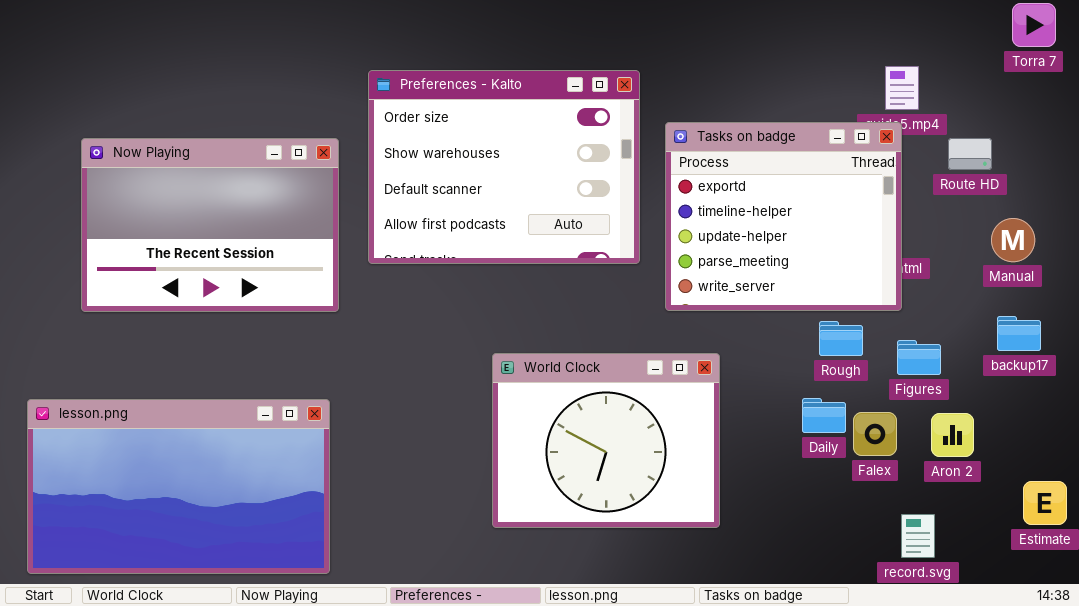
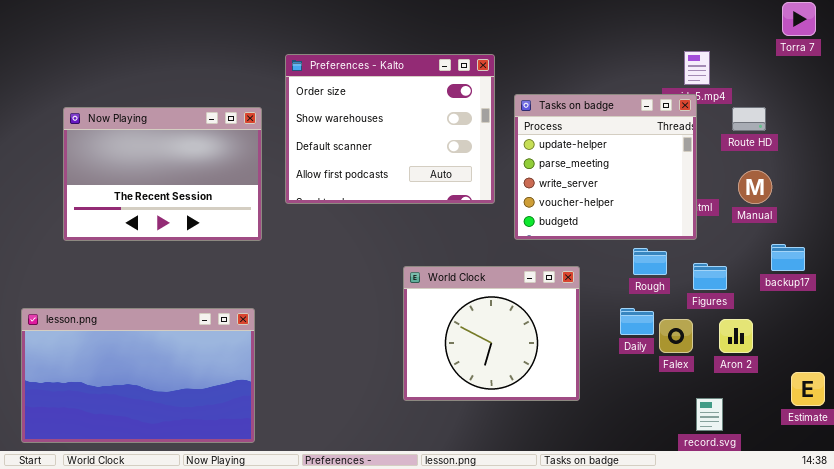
Tasks on badge: [665,122,902,311] -> [514,94,697,240], scrolled down 2 rows
Manual: [991,218,1035,262] -> [738,170,772,204], moved
World Clock: [492,353,720,528] -> [403,266,580,401], moved

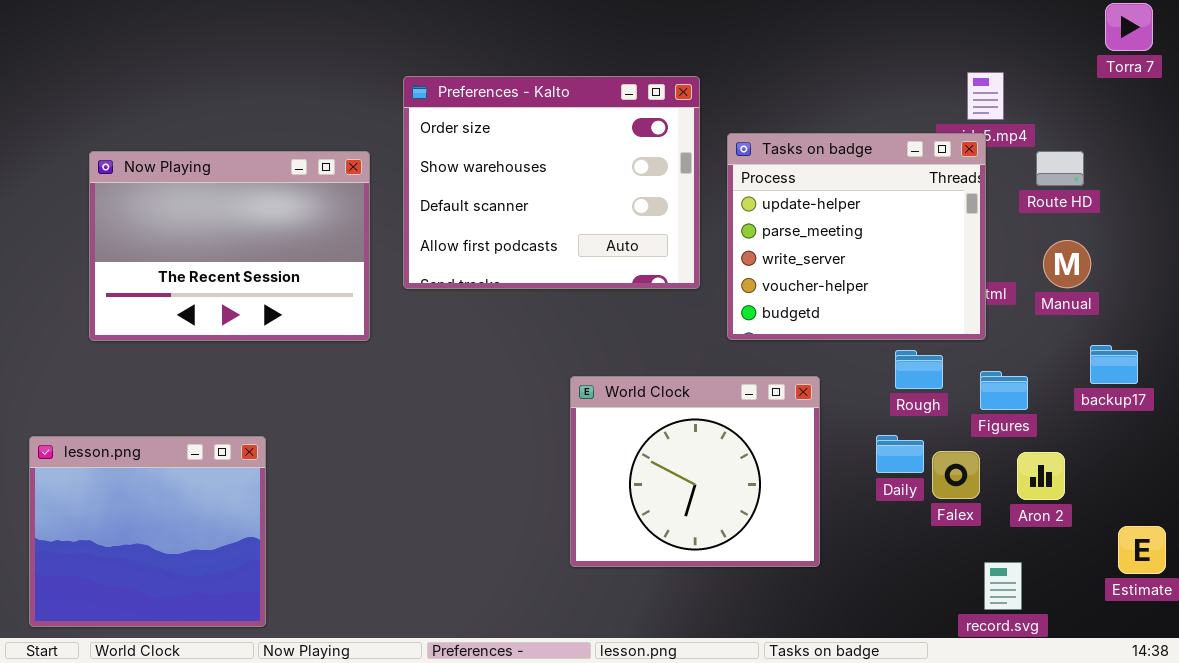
lesson.png: [21,308,255,443] -> [29,436,266,627], resized

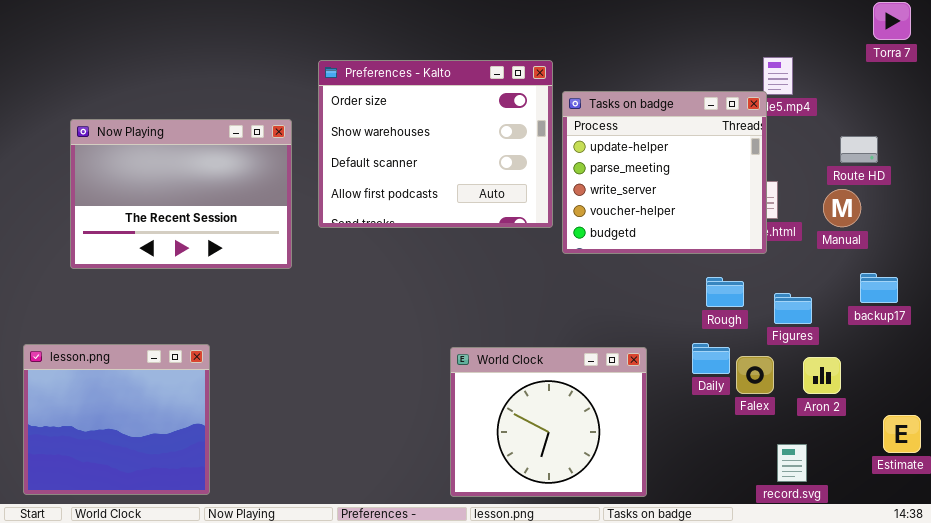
Tasks on badge: [727,133,986,340] -> [562,91,767,254], moved
Route HD: [1036,151,1084,186] -> [840,136,878,163], moved
World Clock: [570,376,820,567] -> [450,347,647,497], moved

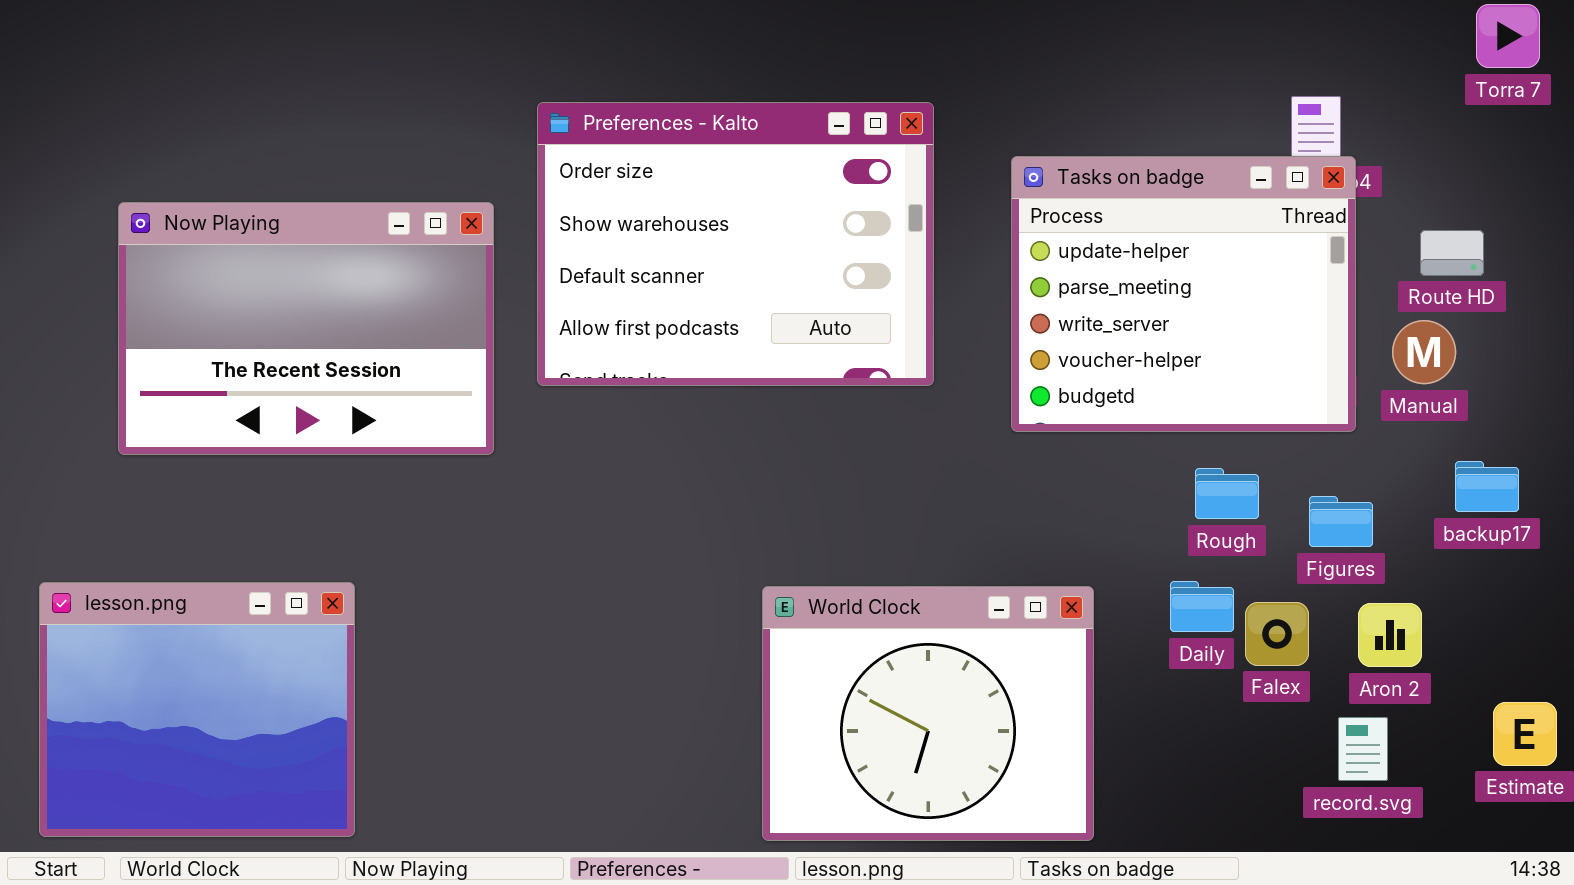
Tasks on badge: [562,91,767,254] -> [1011,156,1356,432], moved
record.svg: [777,444,807,482] -> [1338,717,1388,781], moved

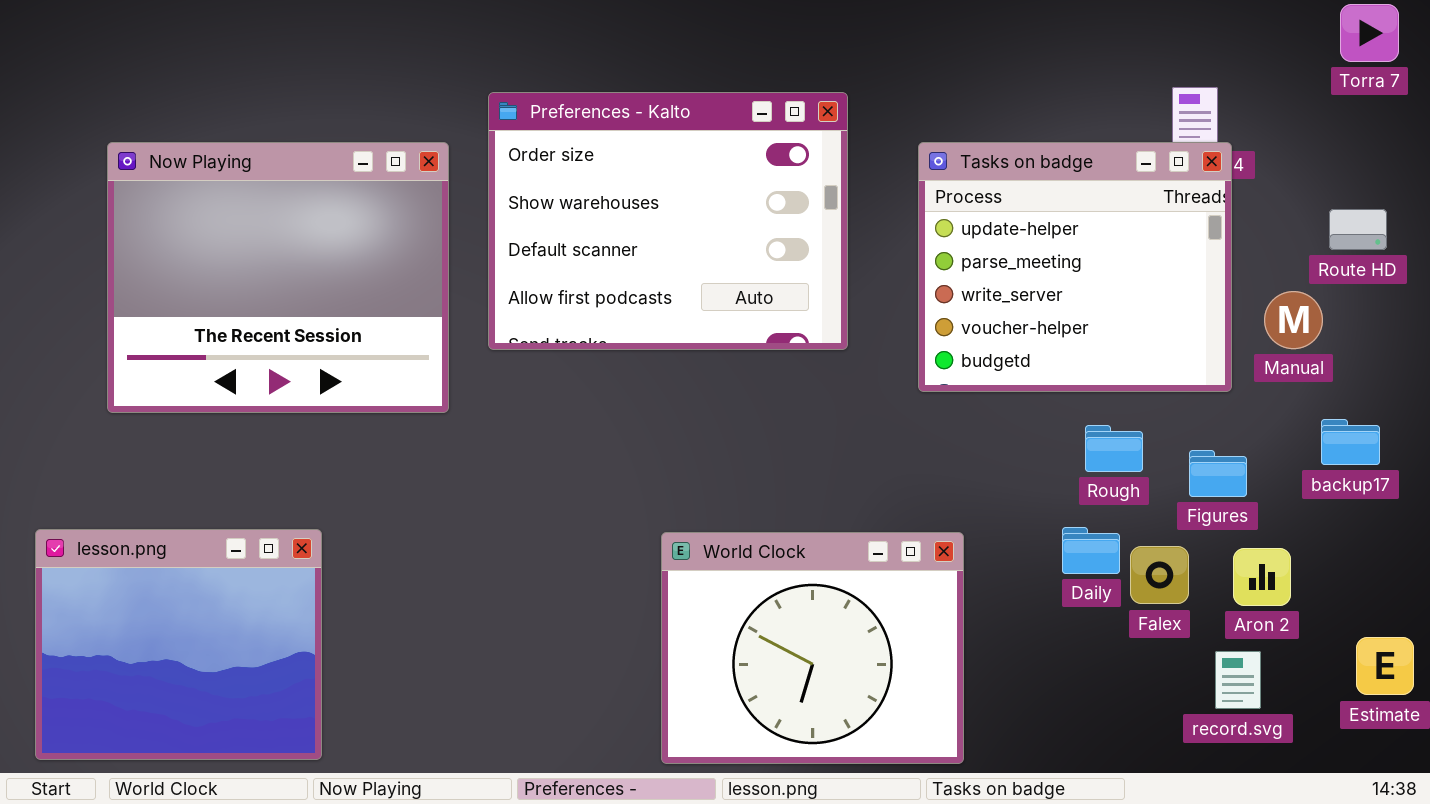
Now Playing: [118,202,494,455] -> [107,142,449,413], resized
Route HD: [1420,230,1484,276] -> [1329,209,1387,250], moved
World Clock: [762,586,1094,841] -> [661,532,964,764], moved

